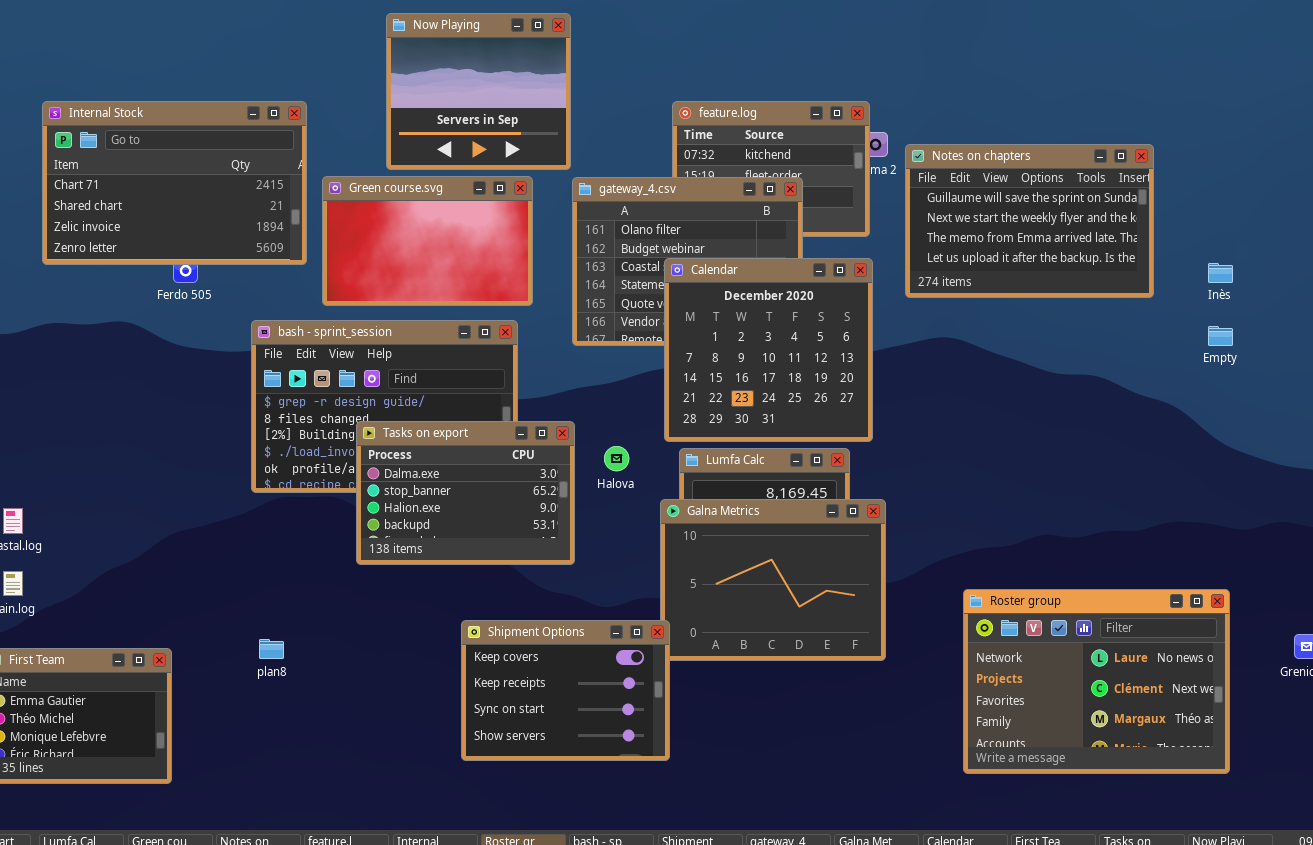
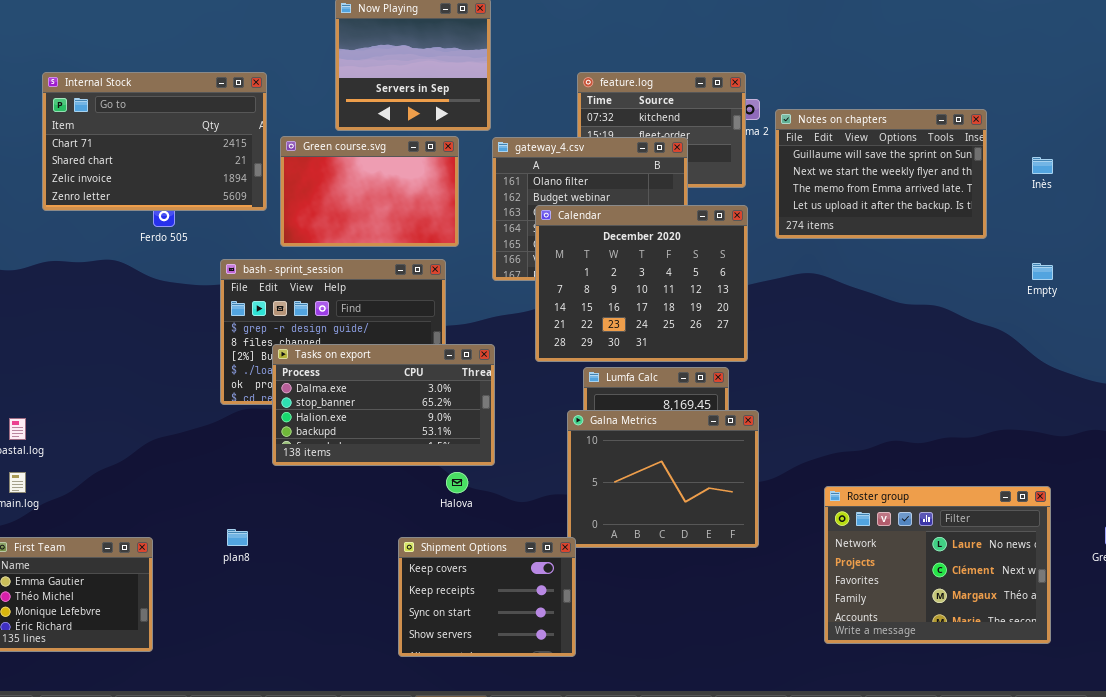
Calendar: [664,258,873,442] -> [535,205,748,362], resized
Inès: [1208,263,1233,283] -> [1032,157,1053,174], moved
Tasks on export: [356,421,575,565] -> [272,344,495,466], resized
Halova: [604,446,629,471] -> [446,472,468,493], moved
Shipment Options: [461,620,670,761] -> [398,537,576,657], moved

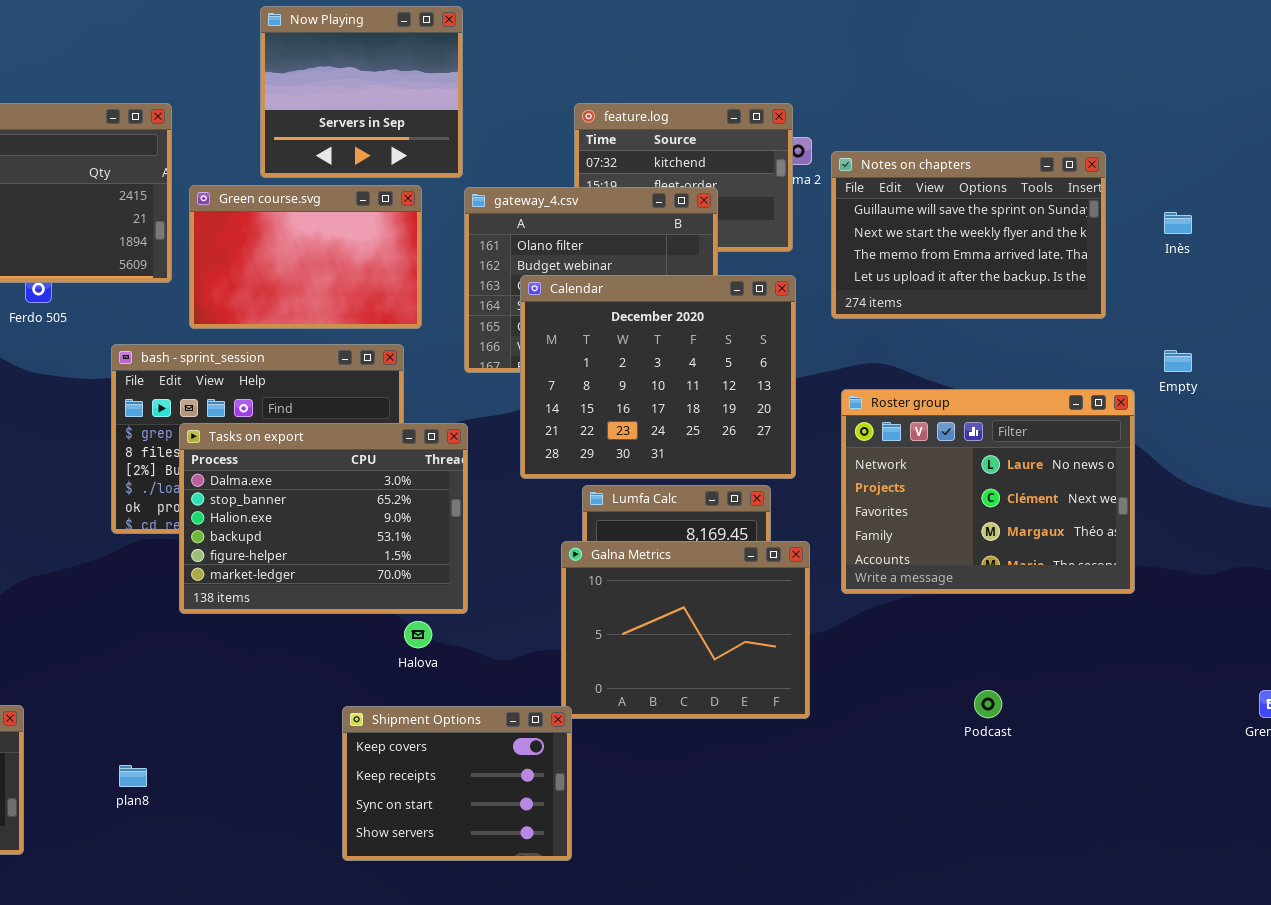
Tasks on export: [272,344,495,466] -> [179,423,468,614], resized
Roster group: [824,486,1051,644] -> [841,389,1135,594], moved
plan8: [227,529,248,546] -> [119,765,147,787], moved

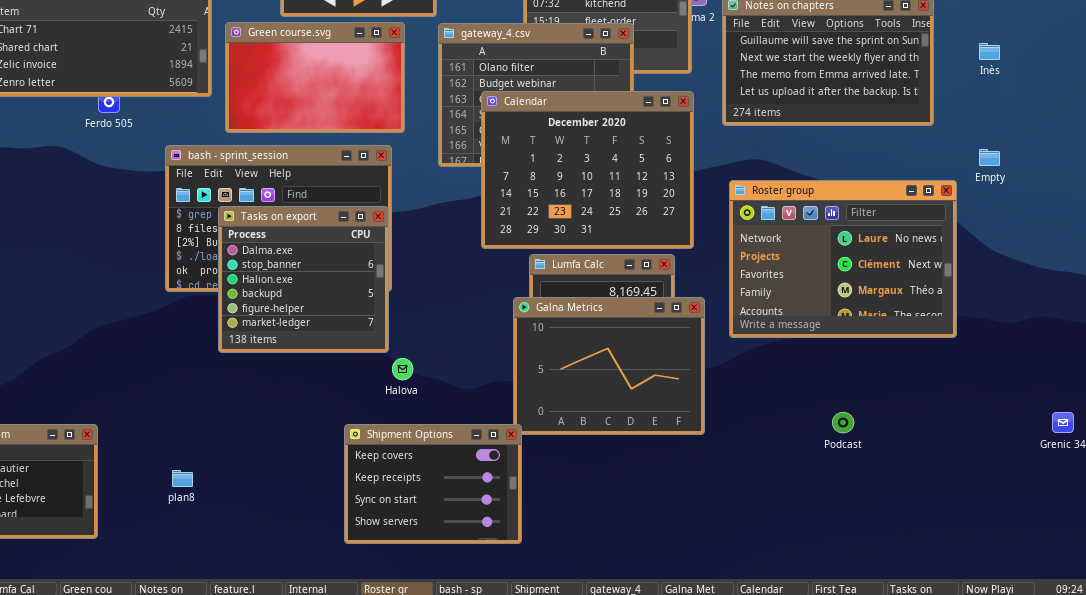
Tasks on export: [179,423,468,614] -> [218,206,389,353], resized

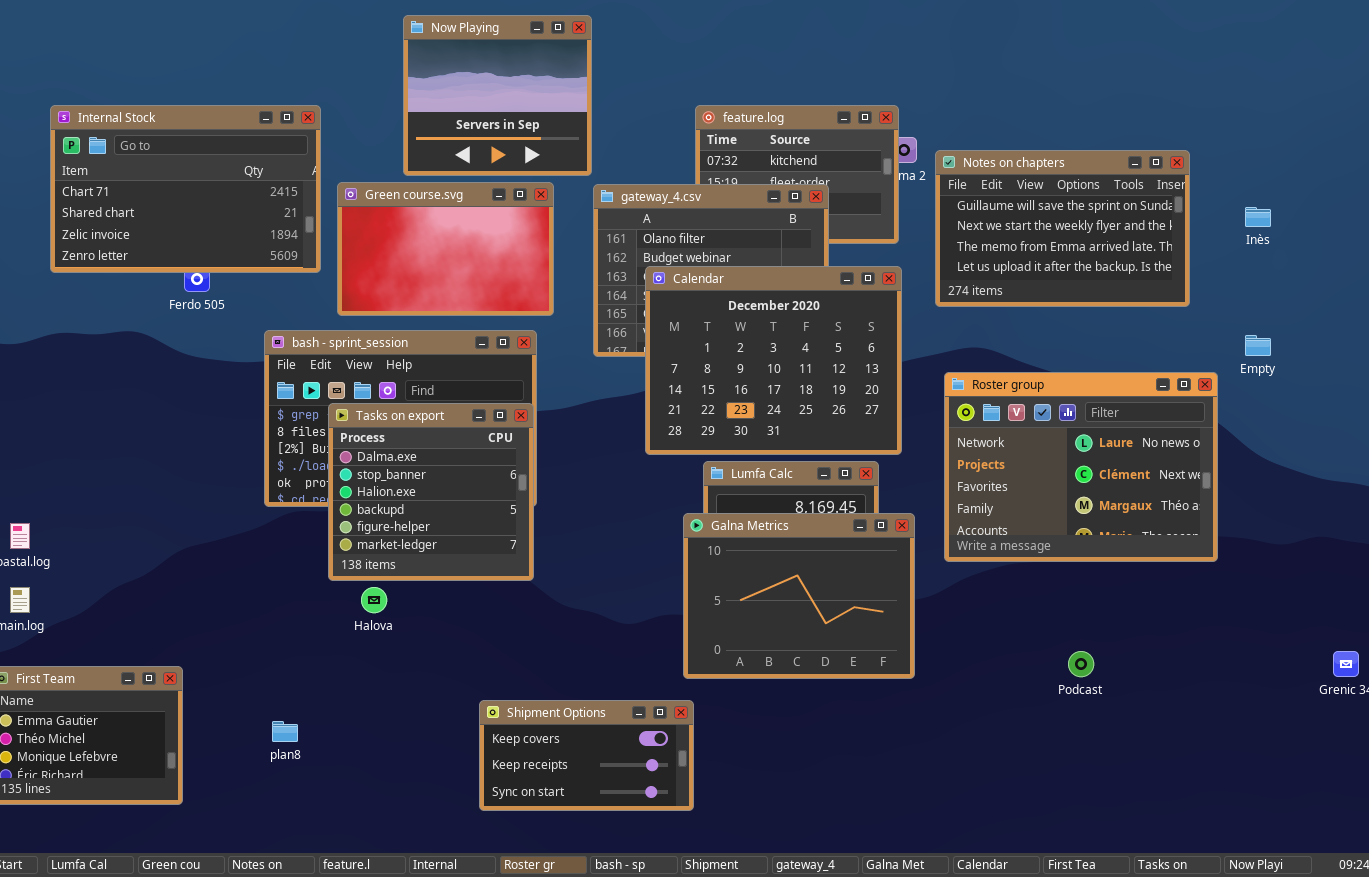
Halova: [392,358,413,380] -> [361,587,387,613], moved
Shipment Options: [344,424,522,544] -> [479,700,694,811], resized

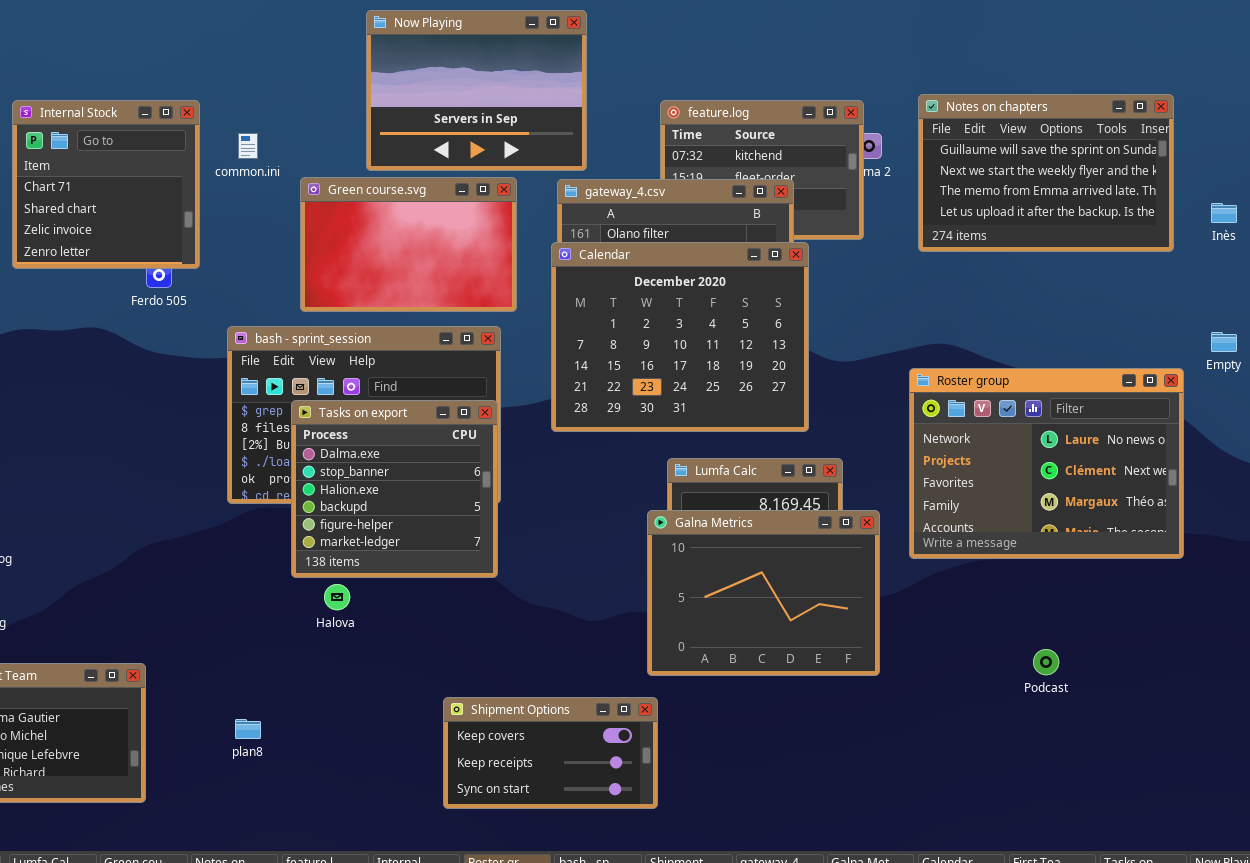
Now Playing: [403,15,592,176] -> [366,10,587,171], resized
Internal Stock: [50,105,321,273] -> [12,100,200,269], resized
Notes on chapters: [935,150,1190,307] -> [918,94,1174,252], moved
Calendar: [645,266,902,455] -> [551,242,809,432], moved

